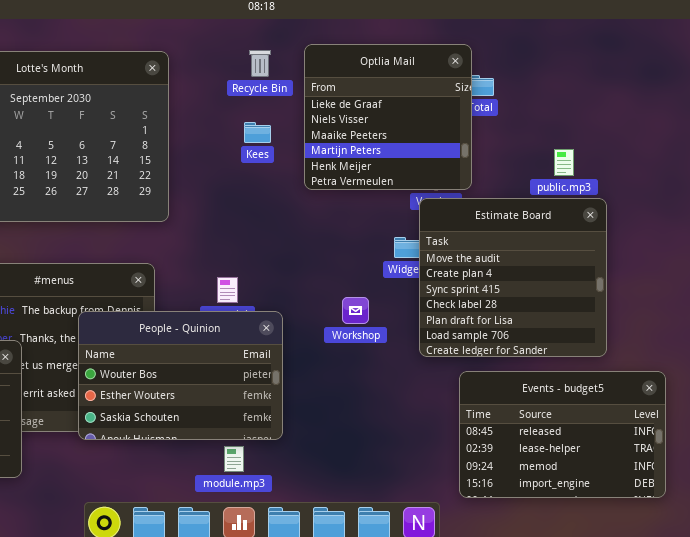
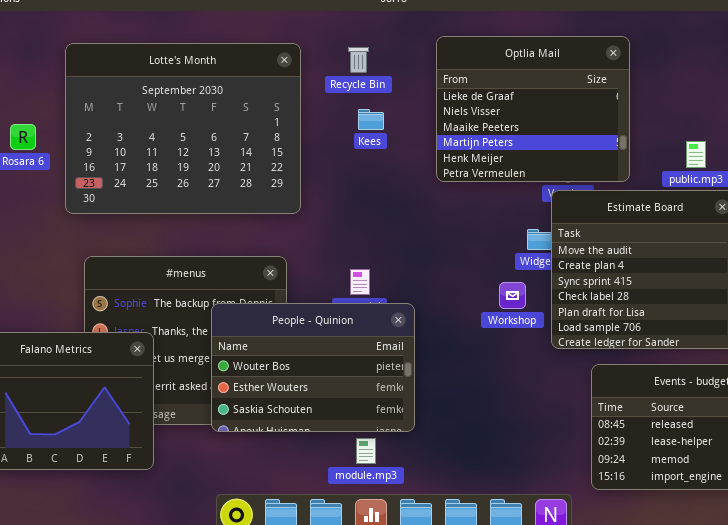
Optlia Mail: [304,44,472,190] -> [436,36,630,182], resized
Recycle Bin: [249,50,271,77] -> [348,47,369,73], moved
Kees: [244,122,271,143] -> [358,109,384,130], moved
Workshop: [342,297,369,324] -> [499,282,526,309], moved

